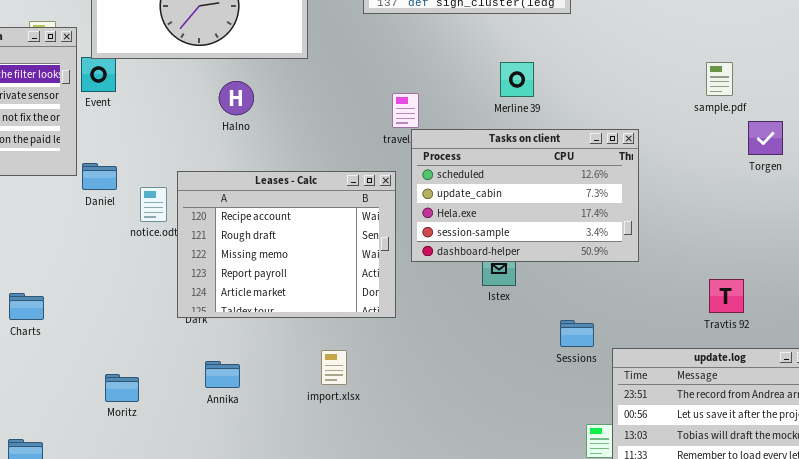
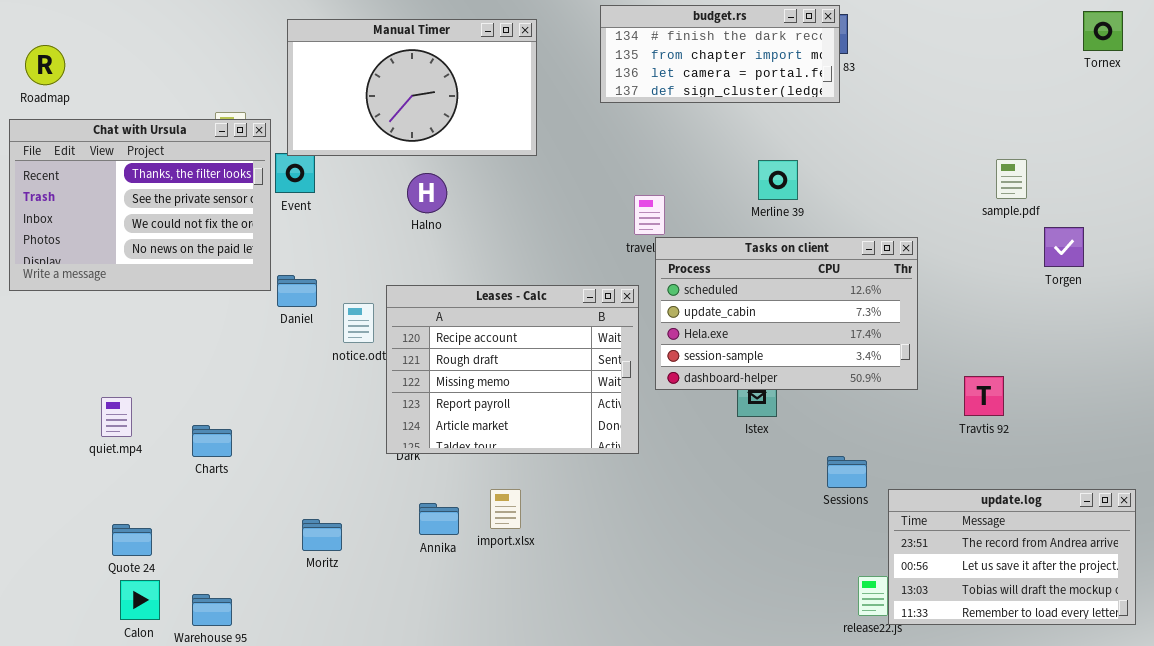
Halno: [219,81,254,115] -> [407,173,447,213], moved
Travtis 92: [709,279,744,313] -> [964,376,1004,416], moved
import.xlsx: [321,350,347,385] -> [490,489,521,529], moved

